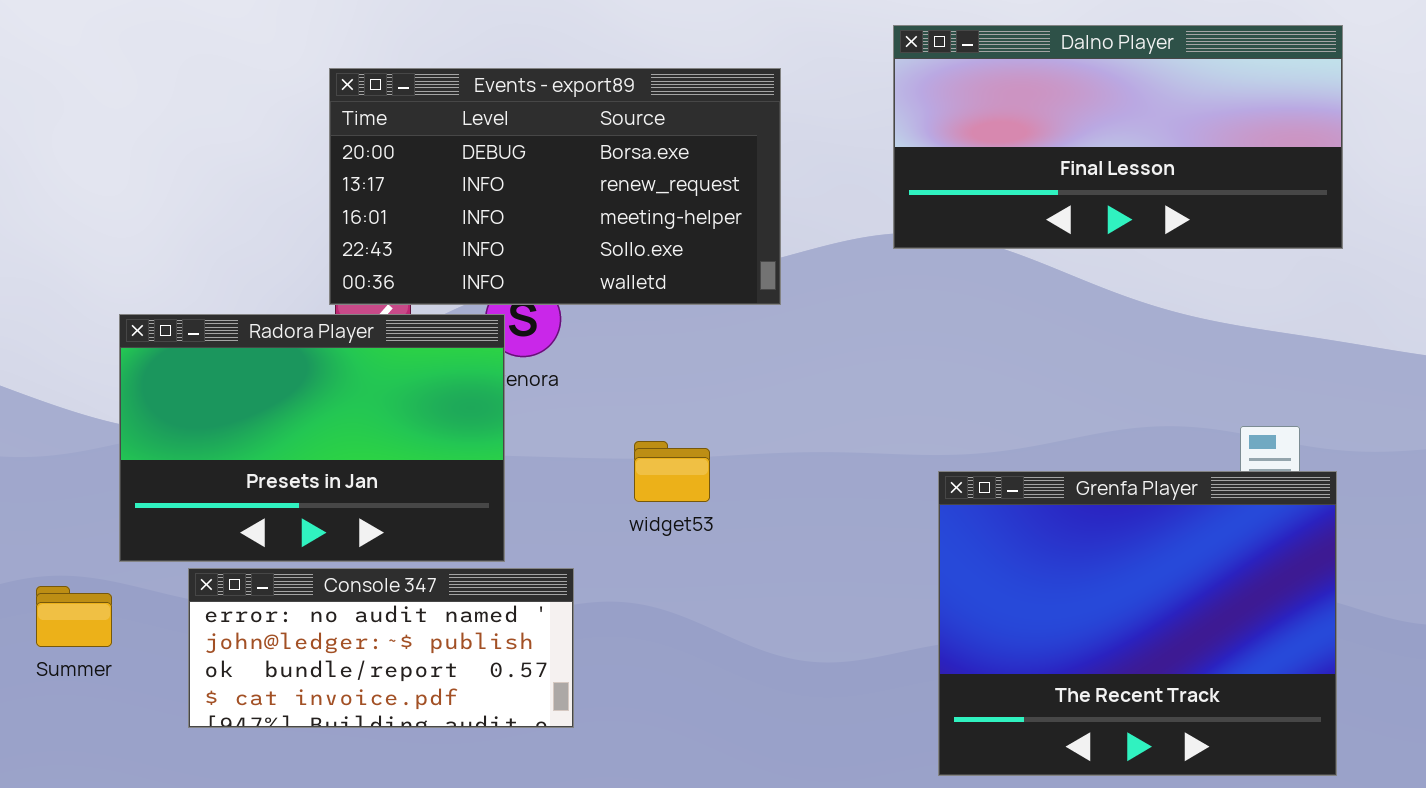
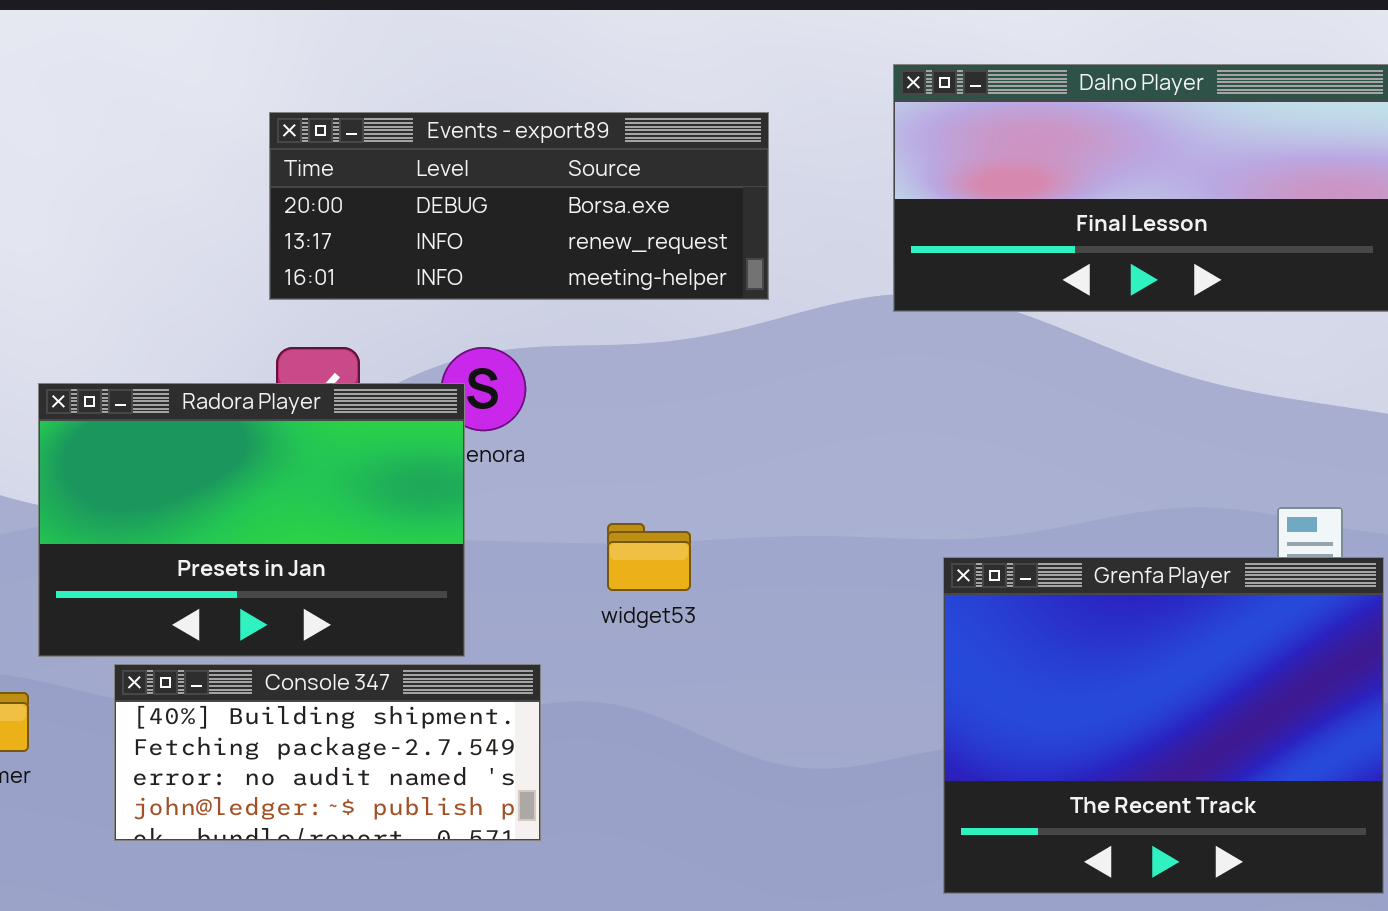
Events - export89: [329,68,781,305] -> [269,112,769,300], resized
Console 347: [188,568,574,728] -> [114,664,541,841], scrolled up 2 rows

